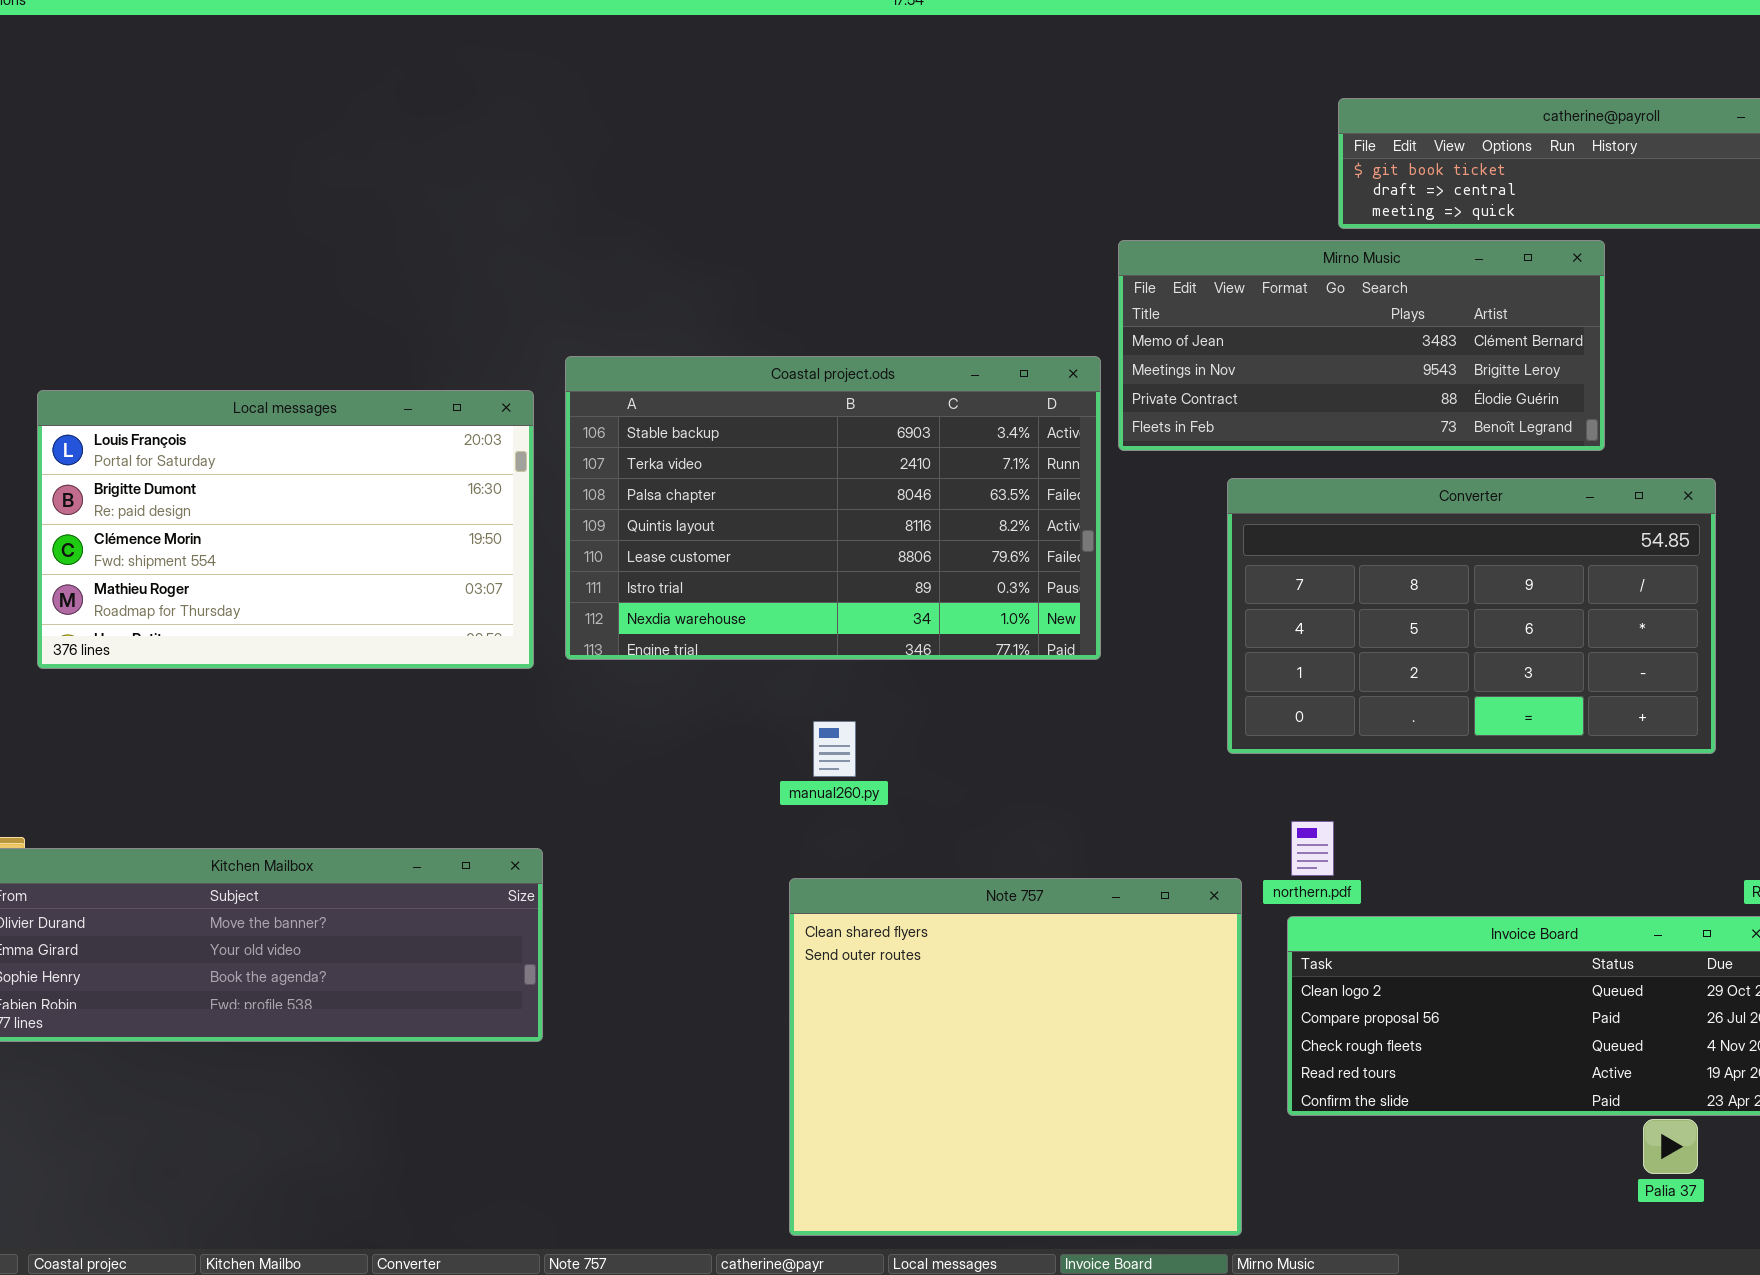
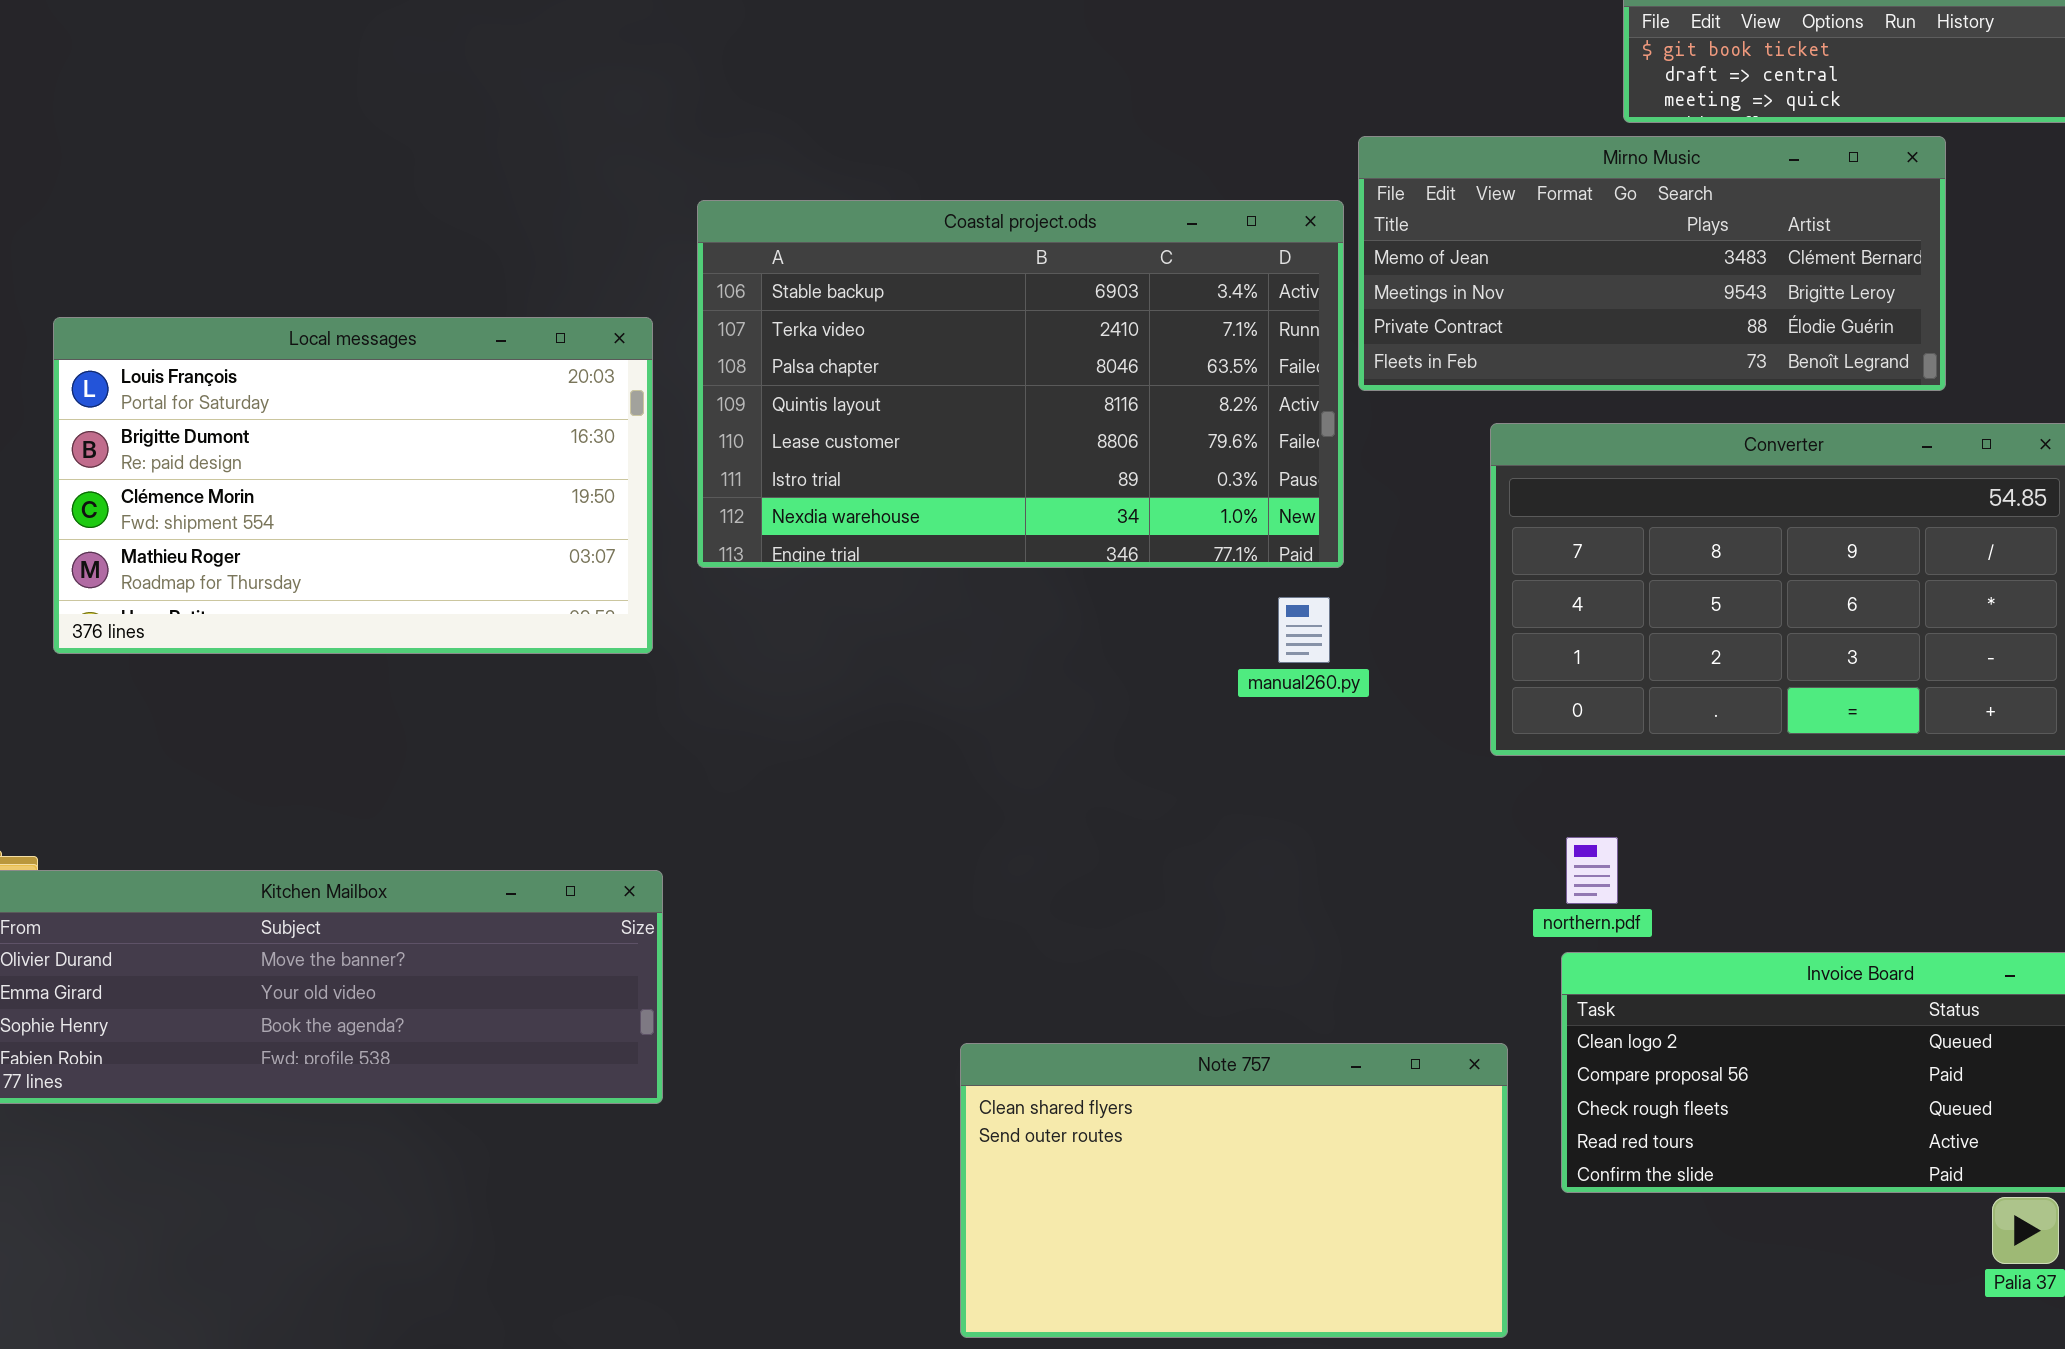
Coastal project.ods: [565,356,1101,660] -> [697,200,1344,568], moved
manual260.py: [813,721,856,777] -> [1278,597,1330,663], moved
Note 757: [789,878,1242,1236] -> [960,1043,1508,1338], resized

